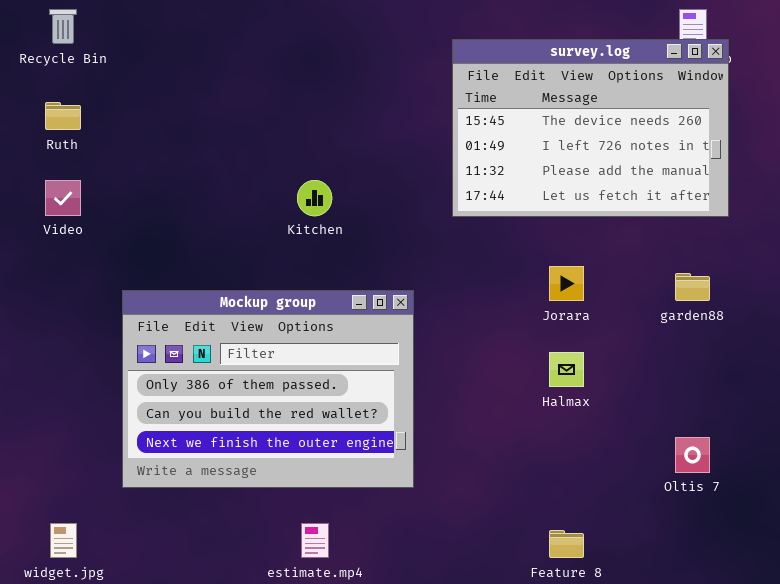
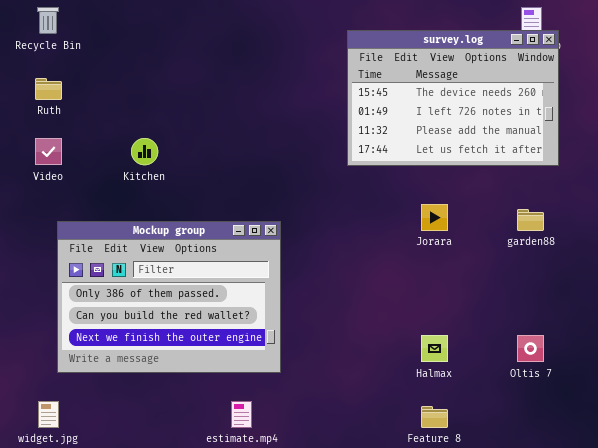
Kitchen: [297,180,332,216] -> [131,138,158,165], moved
Mockup group: [122,290,414,488] -> [57,221,281,373], moved
Halmax: [549,352,584,387] -> [421,335,448,362], moved

